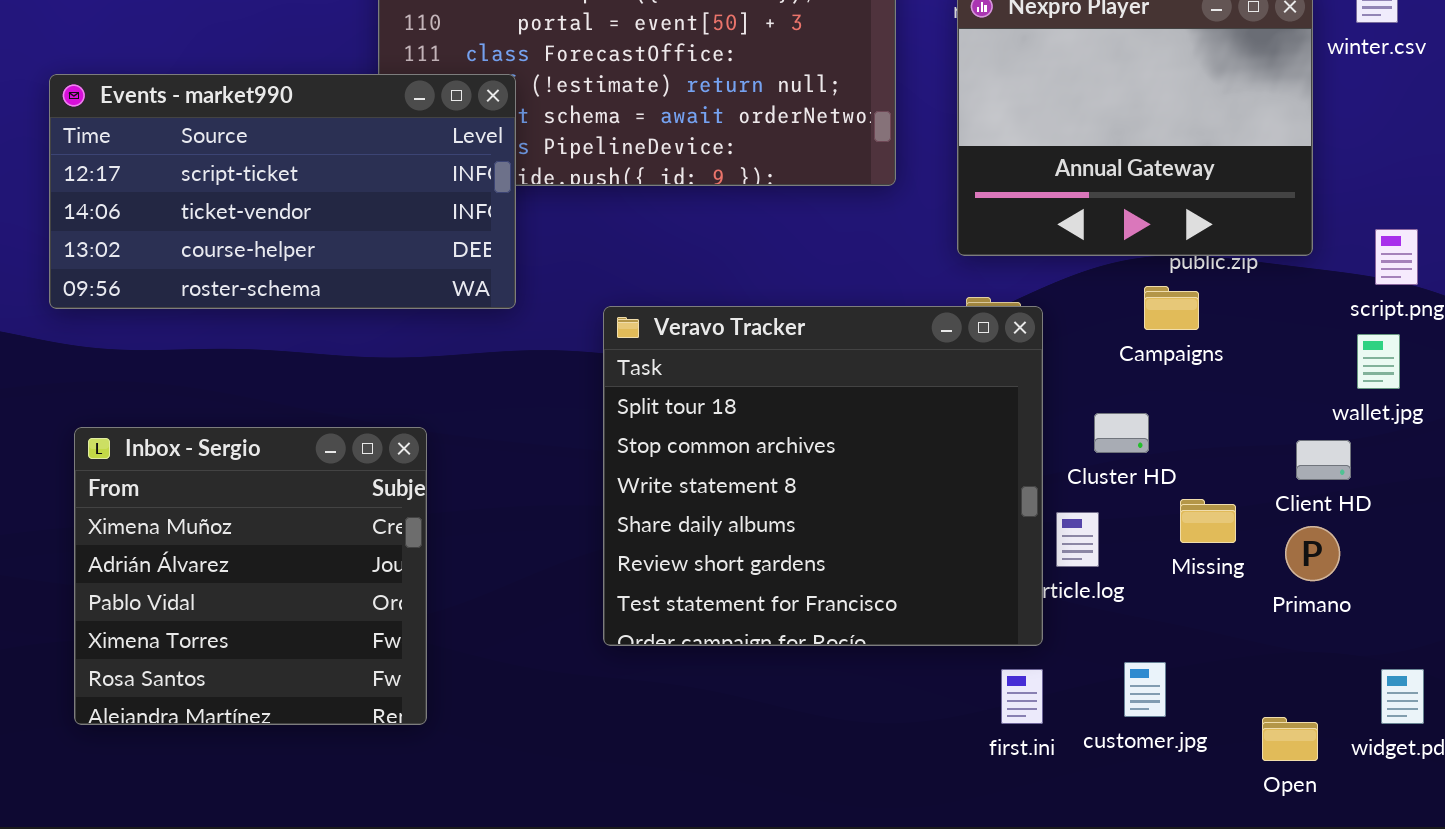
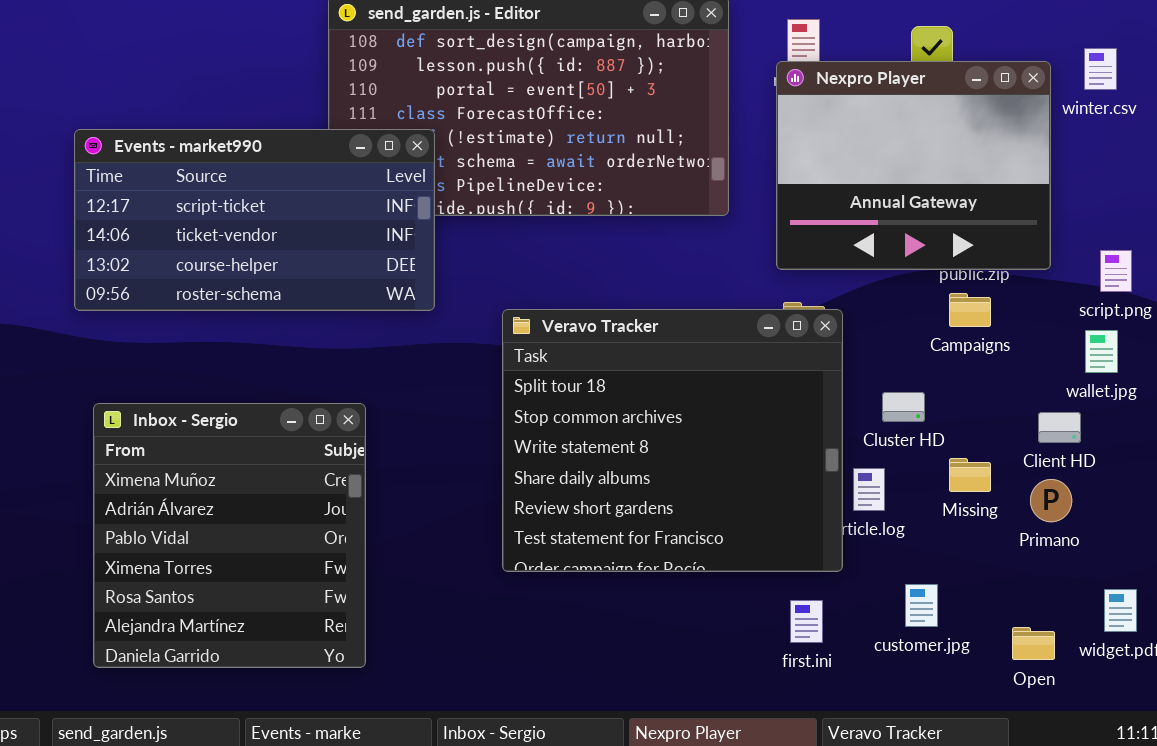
Campaigns: [1144,286,1199,330] -> [949,293,991,327], moved
Inbox - Sergio: [74,427,427,725] -> [93,403,366,668], resized
first.ini: [1001,669,1043,724] -> [790,600,823,643], moved

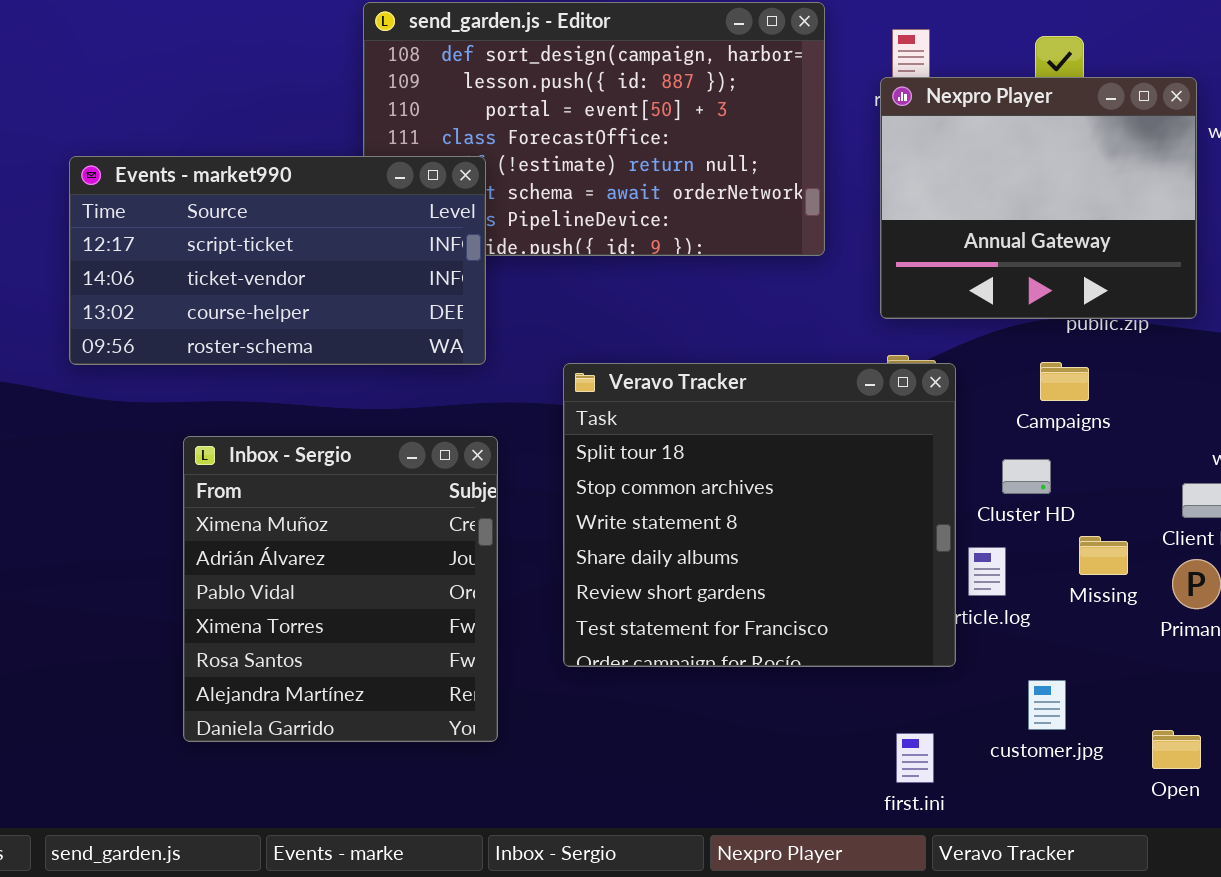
Campaigns: [949,293,991,327] -> [1040,362,1089,401], moved
Inbox - Sergio: [93,403,366,668] -> [183,436,498,742], moved
first.ini: [790,600,823,643] -> [896,733,934,783], moved

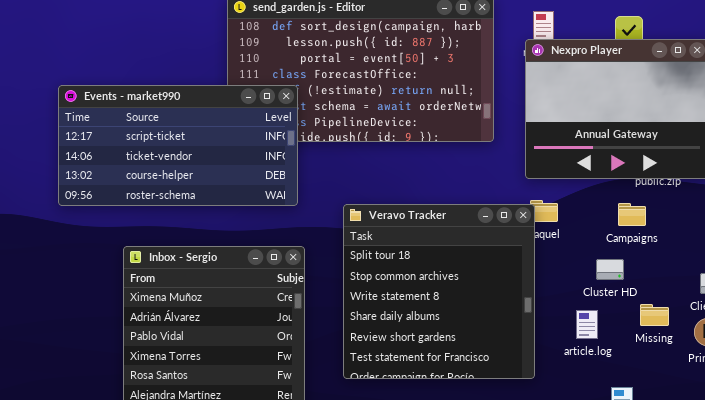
Veravo Tracker: [563,363,956,667] -> [343,204,535,379], resized

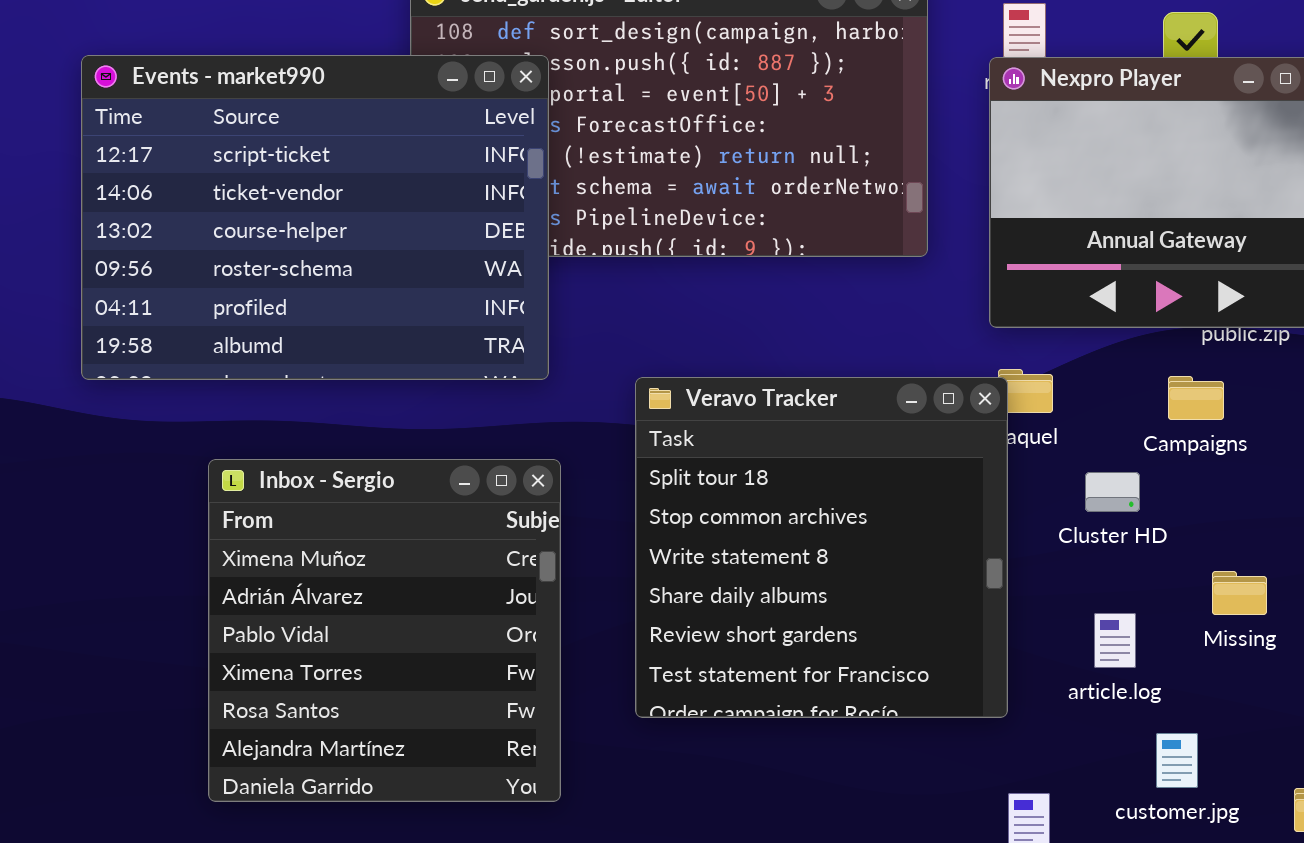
Events - market990: [58,85,298,206] -> [81,55,549,380], resized
Cluster HD: [596,259,624,280] -> [1085,472,1140,512], moved
article.log: [576,310,598,339] -> [1094,613,1136,668], moved

